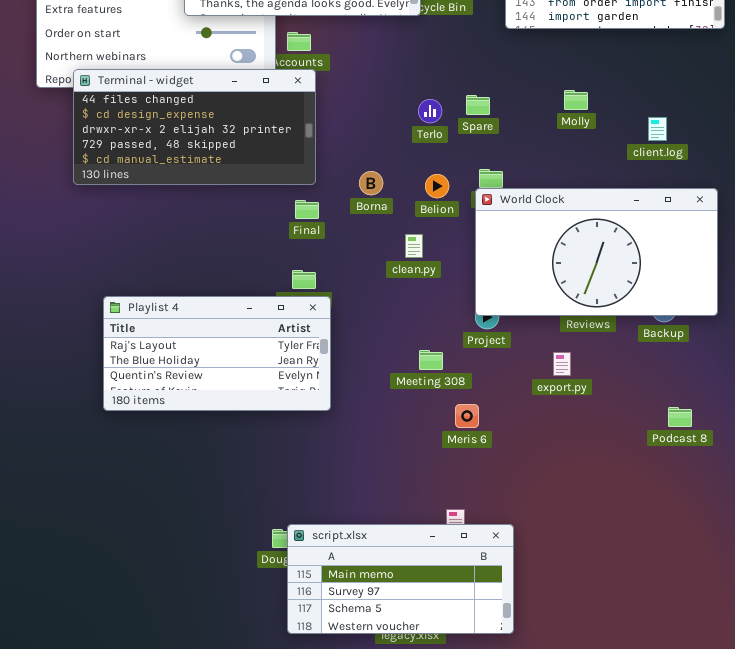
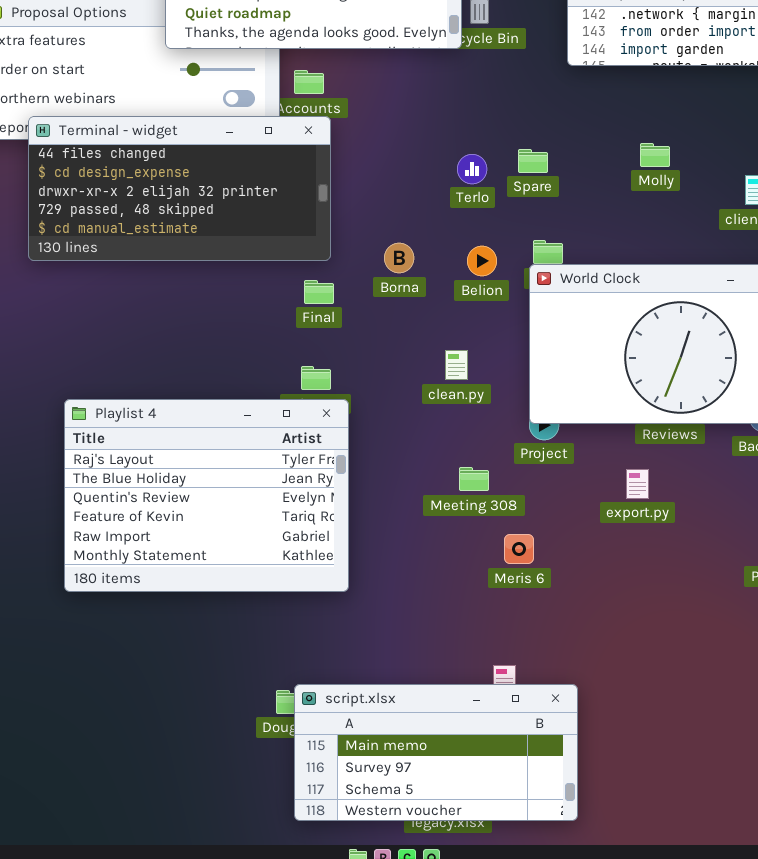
clean.py: [405,234,423,258] -> [445,350,468,380], moved
Playlist 4: [103,296,331,411] -> [64,399,349,592], resized

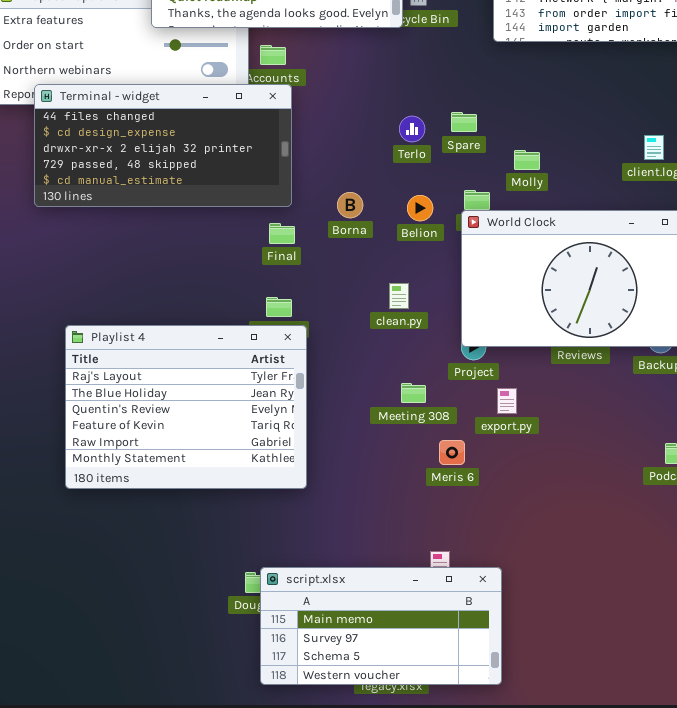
Molly: [640,143,670,167] -> [514,150,540,170], moved
export.py: [626,469,649,499] -> [497,388,517,414], moved

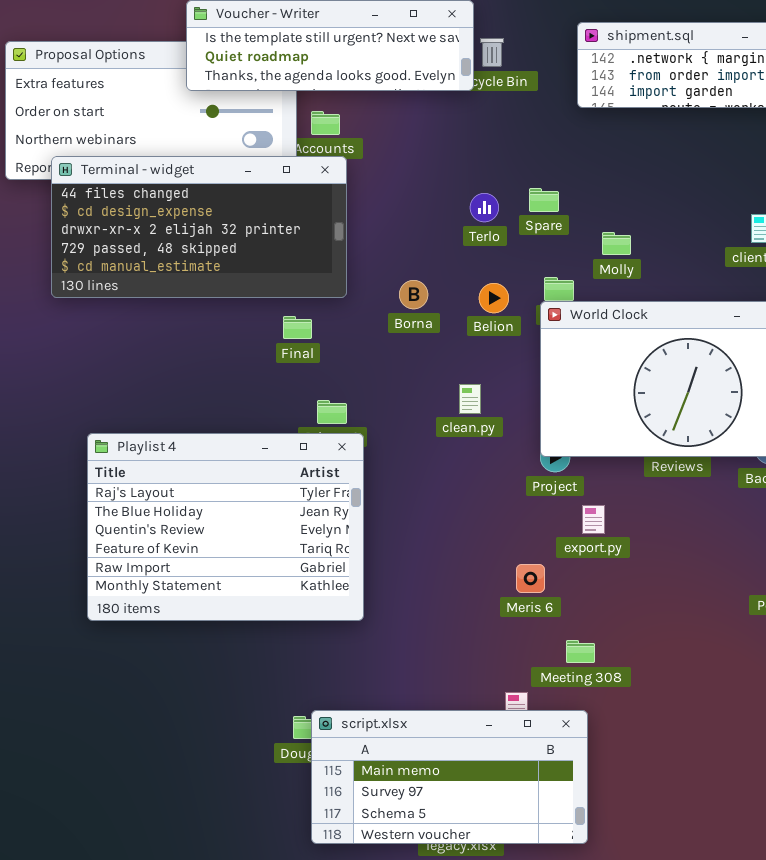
Final: [269,223,295,244] -> [283,316,312,339], moved
Meeting 308: [401,383,426,403] -> [566,640,595,663], moved

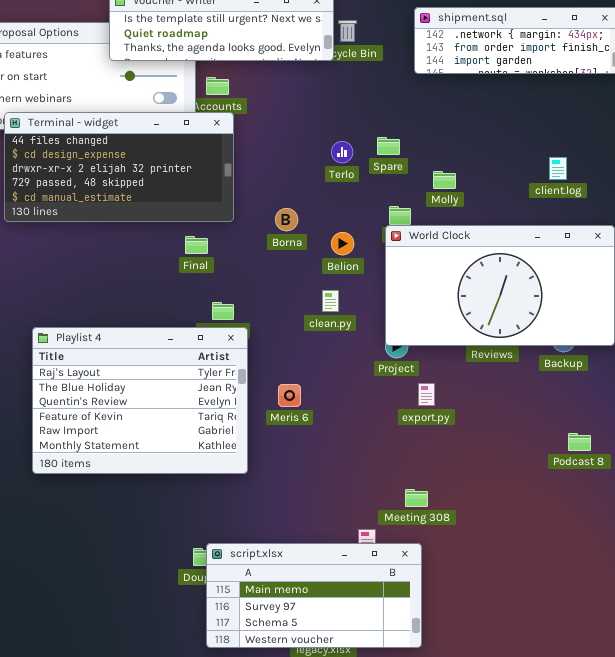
Belion: [479,283,509,313] -> [331,232,354,255], moved
Meris 6: [516,564,545,593] -> [278,384,301,407], moved

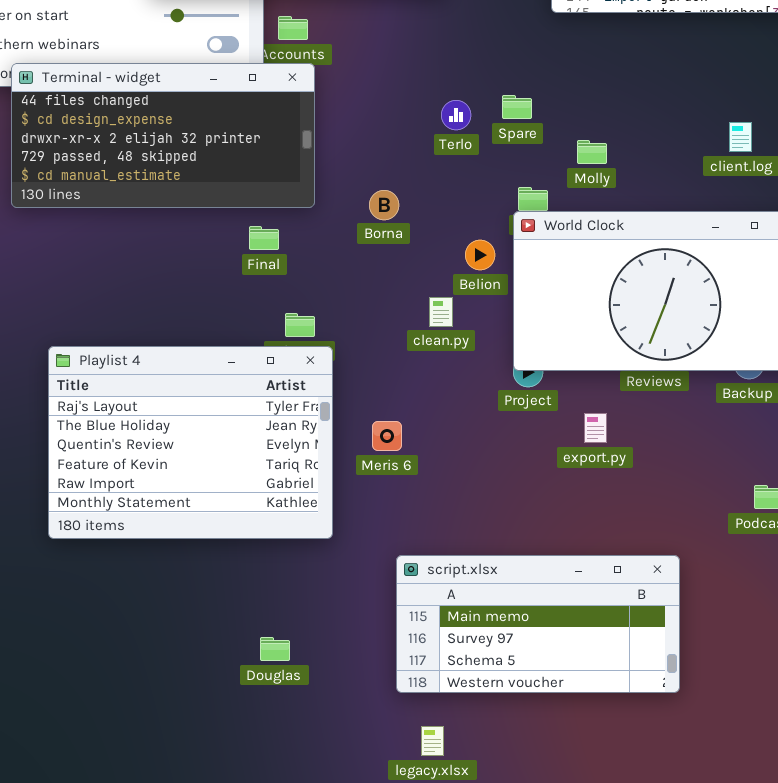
Belion: [331,232,354,255] -> [465,240,495,270], moved
export.py: [418,383,435,406] -> [584,413,607,443], moved
script.xlsx: [206,543,422,648] -> [396,555,680,693], moved

